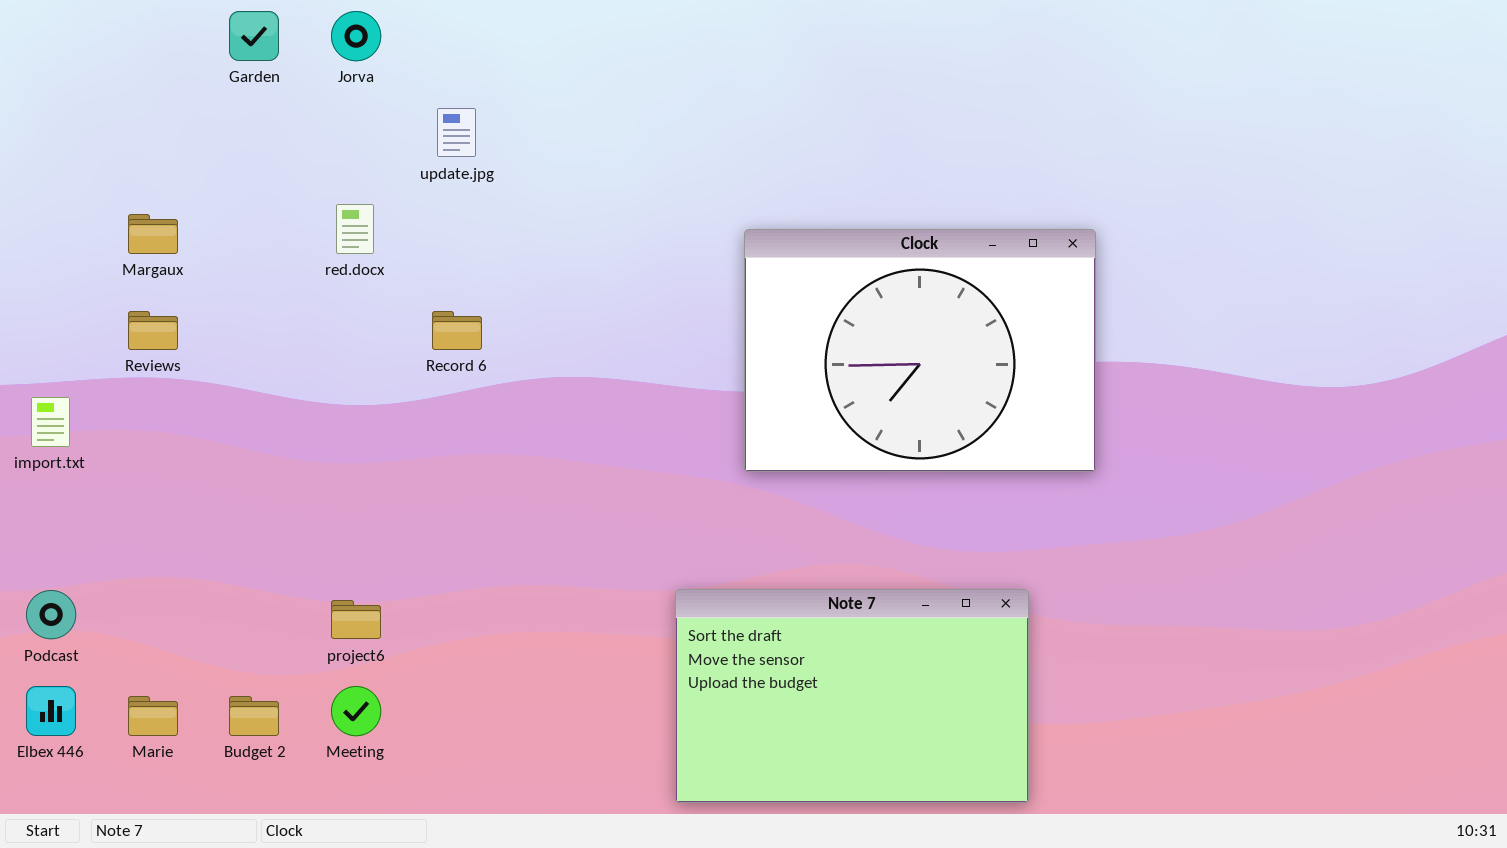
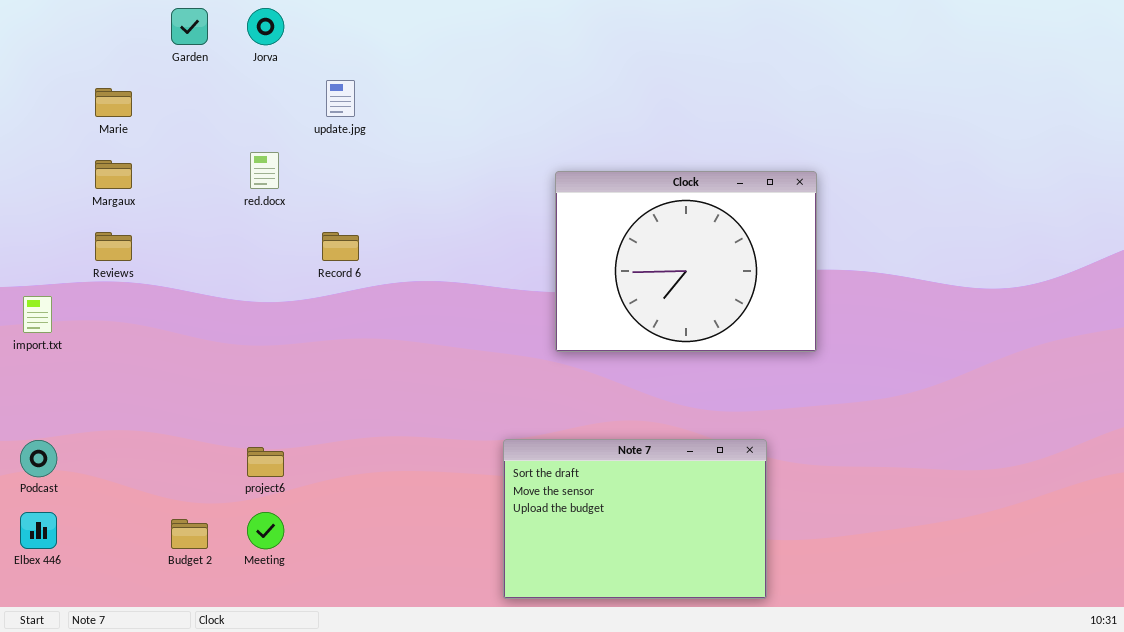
Marie: [128,696,178,736] -> [95,88,132,117], moved

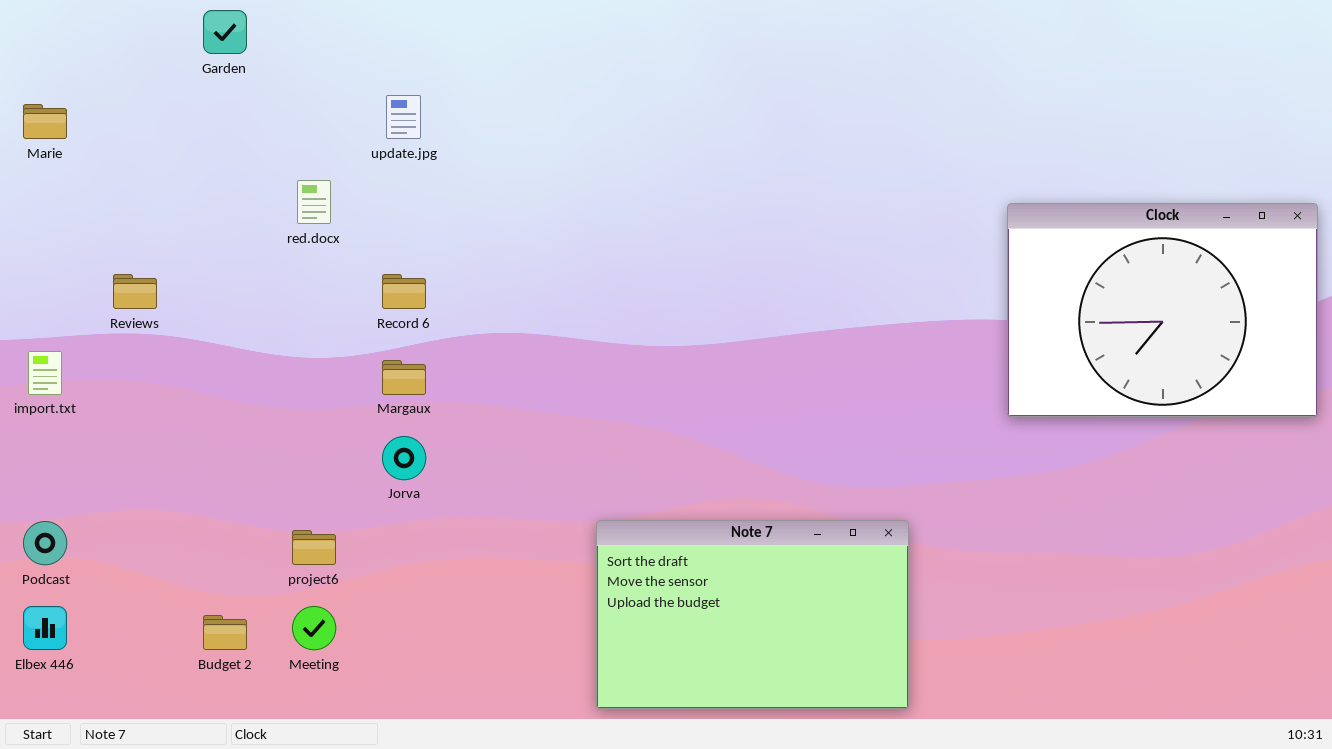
Jorva: [247,8,284,45] -> [382,436,426,480], moved
Marie: [95,88,132,117] -> [23,104,67,139], moved
Margaux: [95,160,132,189] -> [382,360,426,395], moved
Clock: [555,171,817,352] -> [1007,203,1318,417], moved

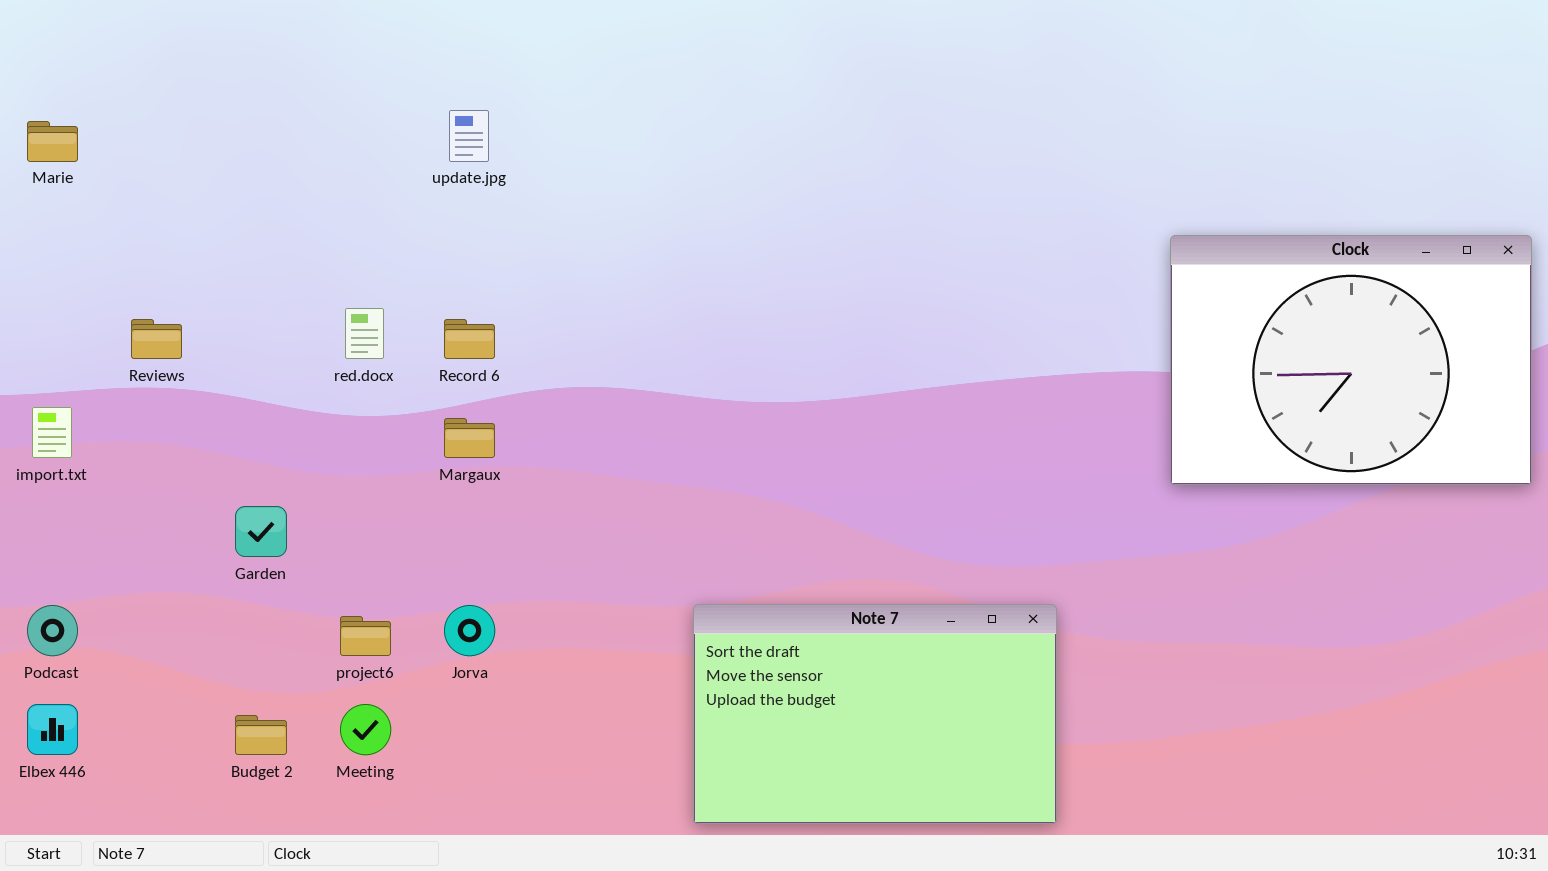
Garden: [203,10,247,54] -> [235,506,287,557], moved
red.docx: [297,180,331,224] -> [345,308,384,359], moved
Jorva: [382,436,426,480] -> [444,605,495,656], moved

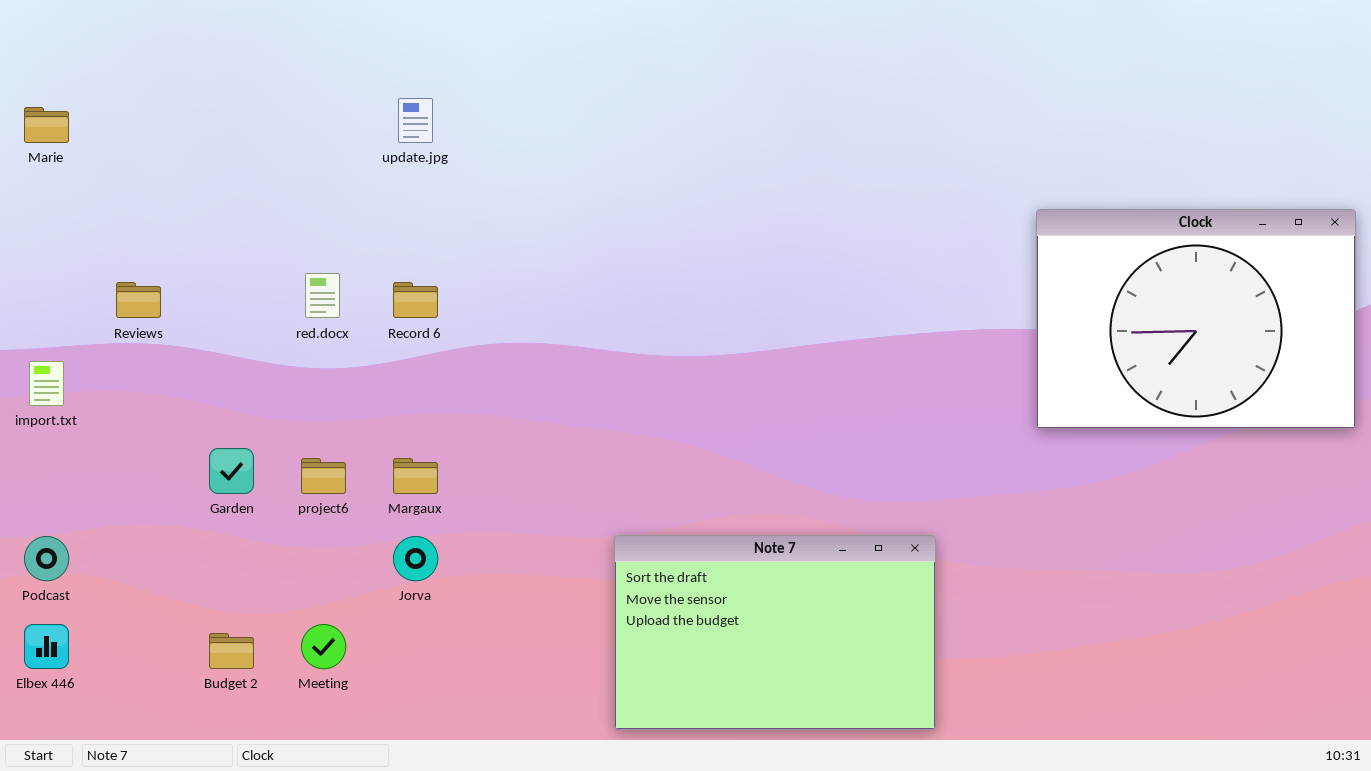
Margaux: [444,418,495,458] -> [393,458,438,494], moved
project6: [340,616,391,656] -> [301,458,346,494], moved

